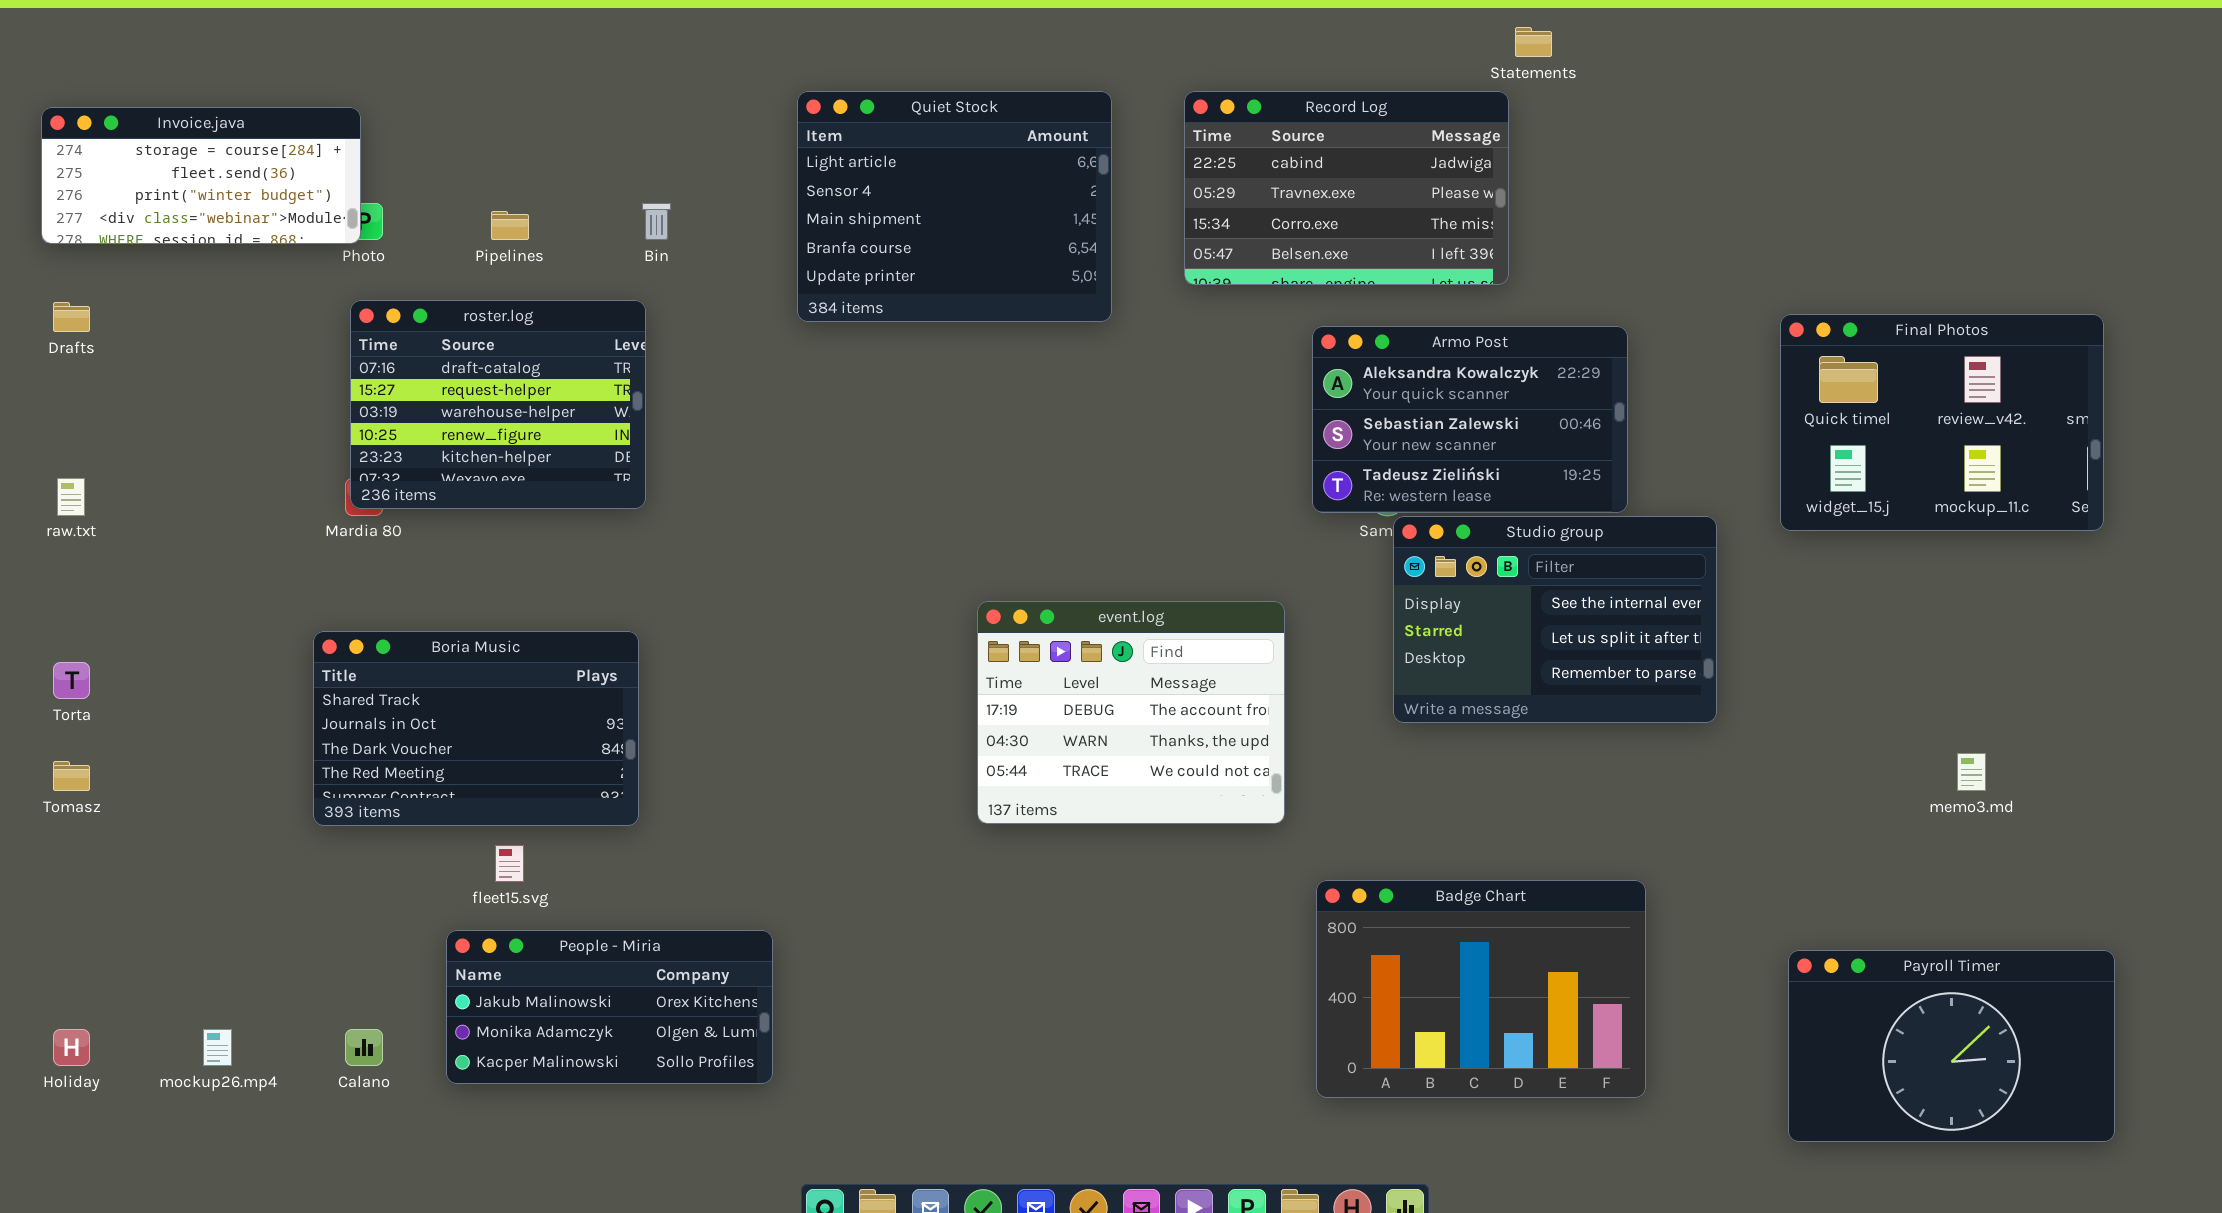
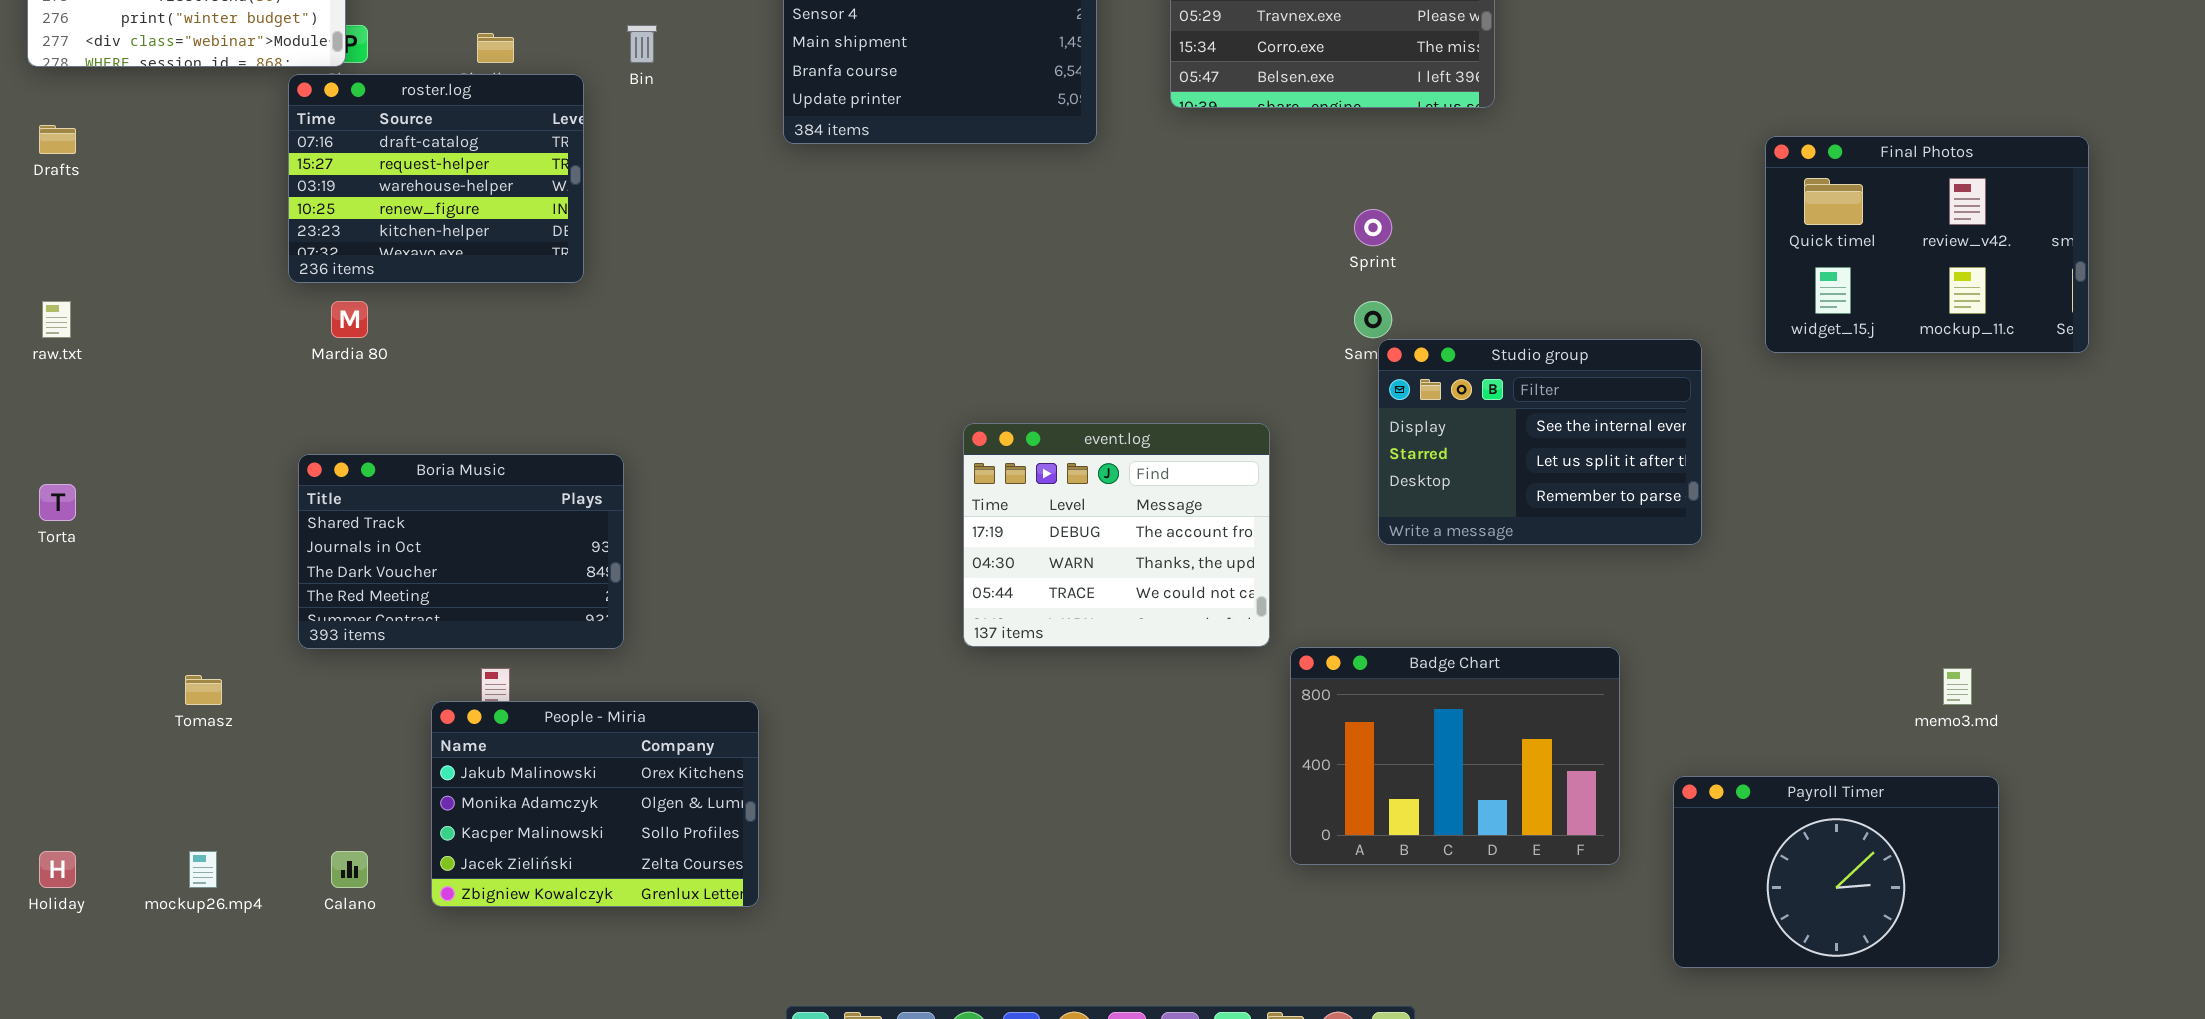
roster.log: [350,300,646,509] -> [288,74,584,283], moved
Armo Post: [1312,326,1628,513] -> none, closed
memo3.md: [1957,753,1986,791] -> [1943,668,1972,705], moved
Tomasz: [53,761,90,791] -> [185,675,222,705], moved
Badge Chart: [1316,880,1646,1098] -> [1290,647,1620,865], moved
People - Miria: [446,930,773,1084] -> [431,701,759,907], resized
Payroll Timer: [1788,950,2115,1142] -> [1673,776,1999,968], moved

